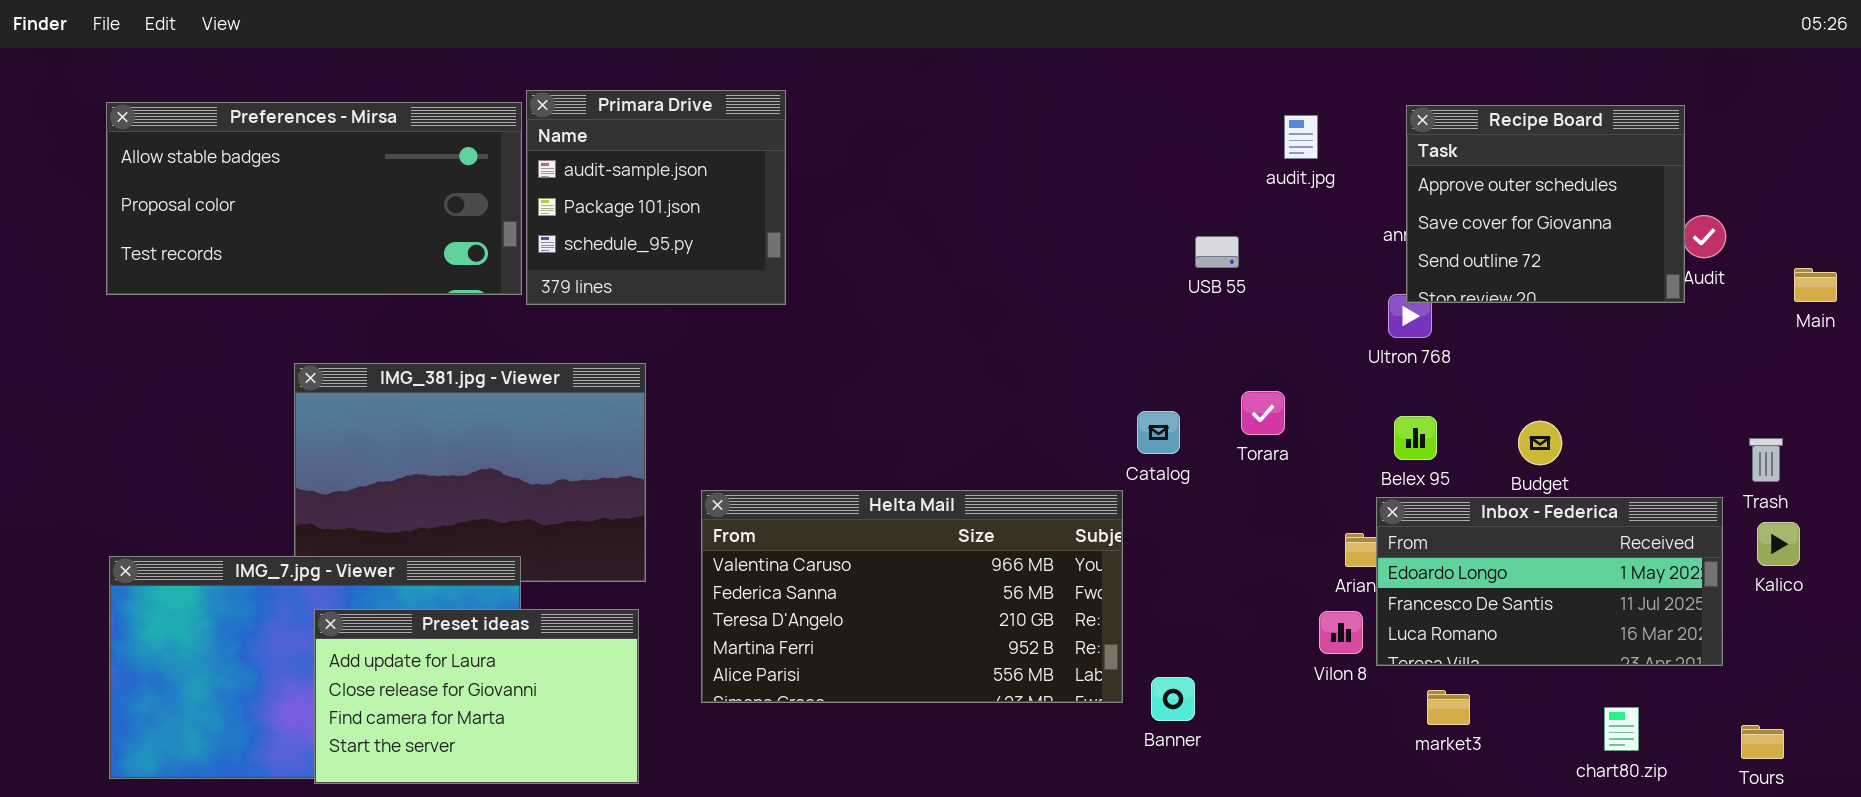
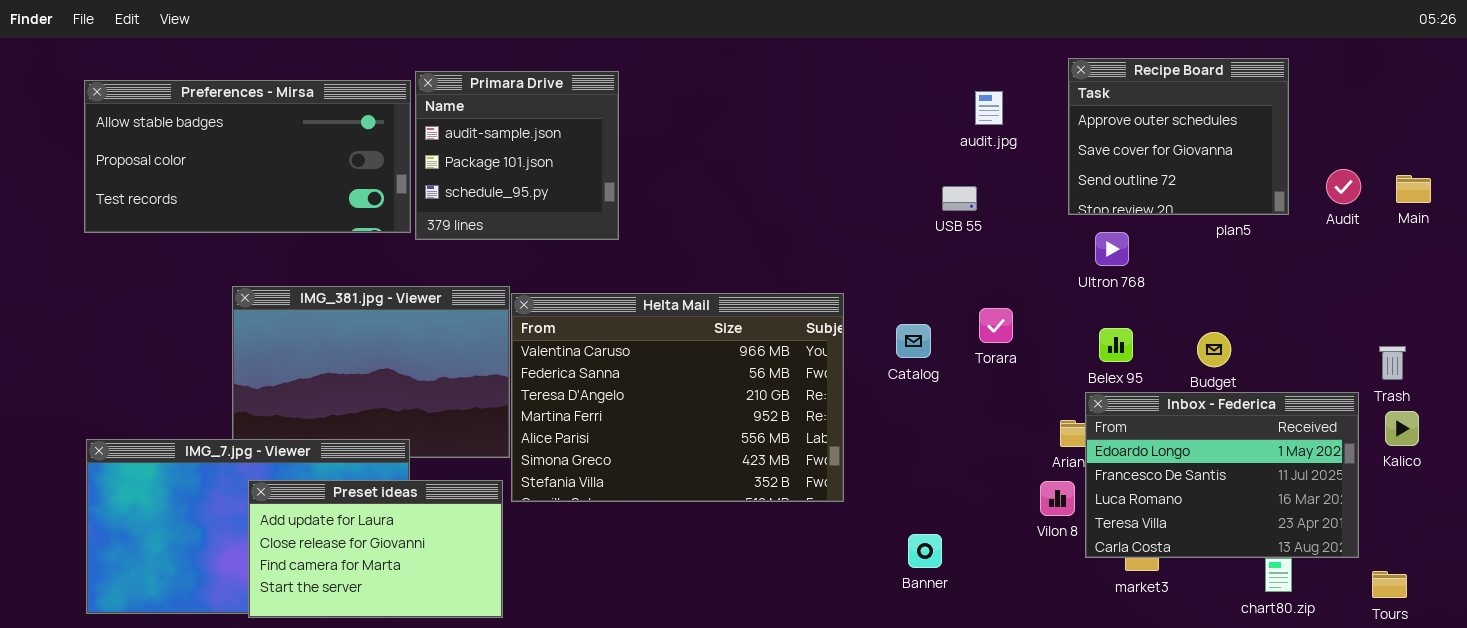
Recipe Board: [1406,105,1685,303] -> [1068,58,1289,215], moved
audit.jpg: [1284,115,1318,159] -> [975,91,1003,125], moved
Main: [1794,268,1837,302] -> [1396,175,1431,203], moved
Helta Mail: [701,490,1123,703] -> [511,293,844,502], moved, resized
Inbox - Federica: [1376,497,1723,666] -> [1085,392,1359,558], resized

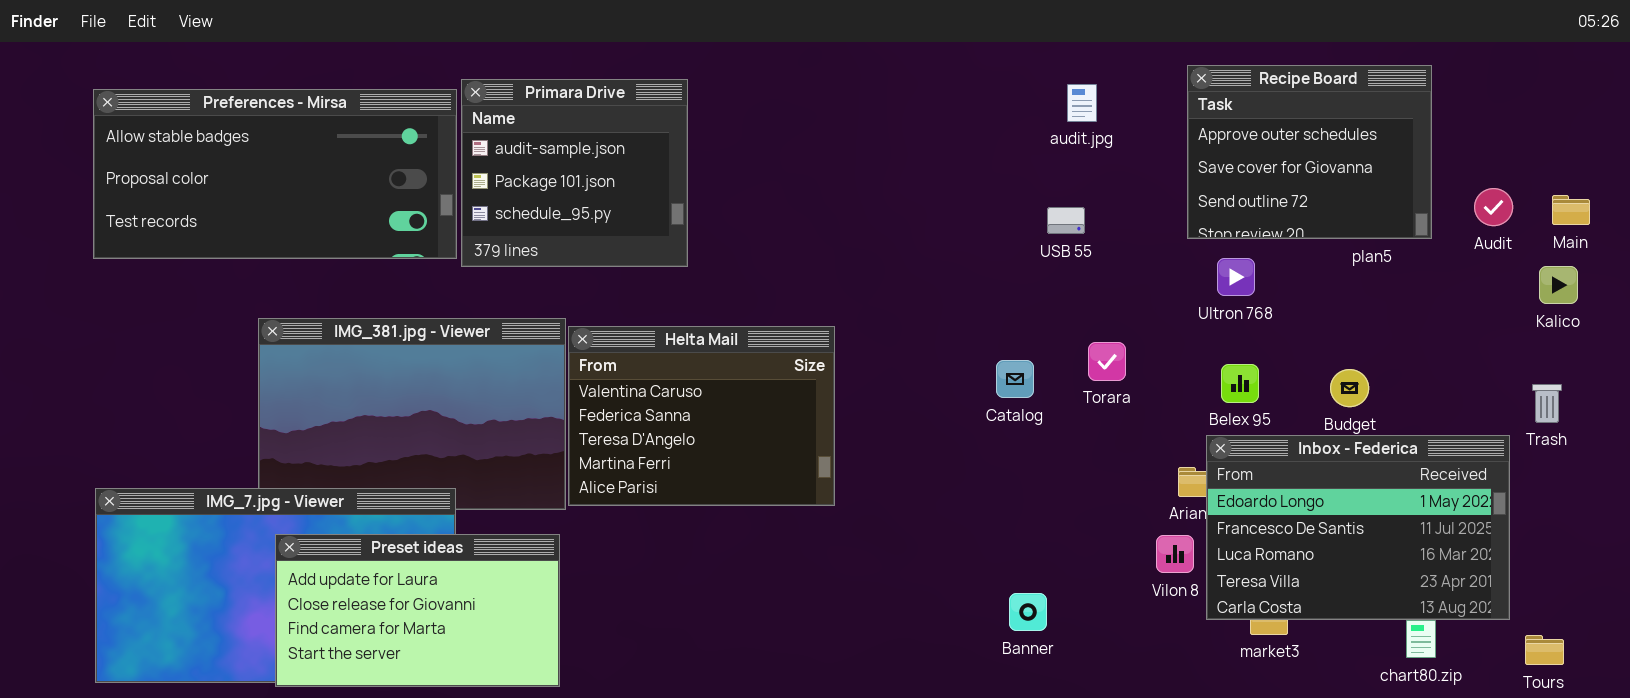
audit.jpg: [975,91,1003,125] -> [1067,84,1097,122], moved
Helta Mail: [511,293,844,502] -> [568,326,835,506], resized
Kalico: [1385,411,1419,446] -> [1539,266,1578,304], moved

